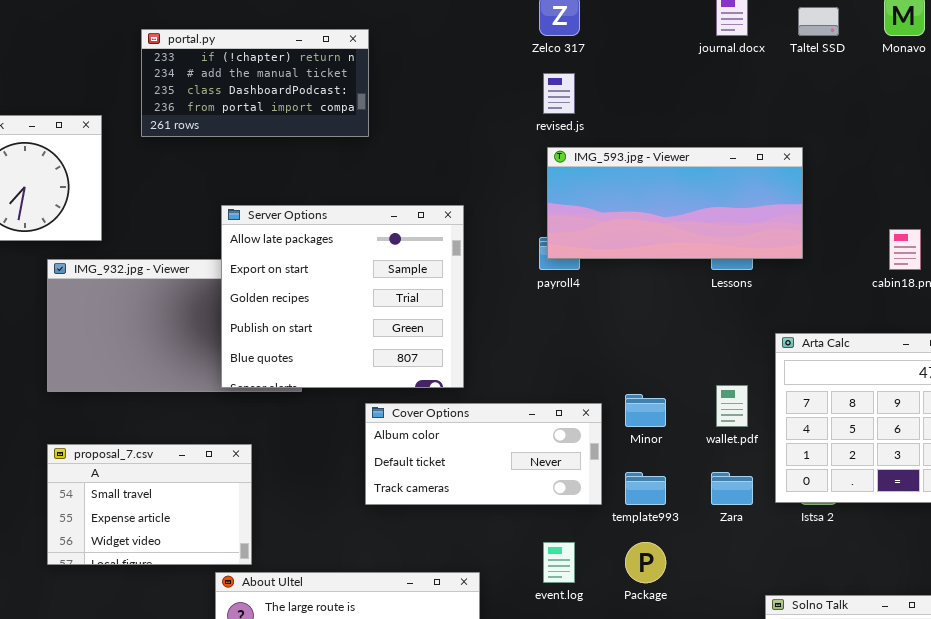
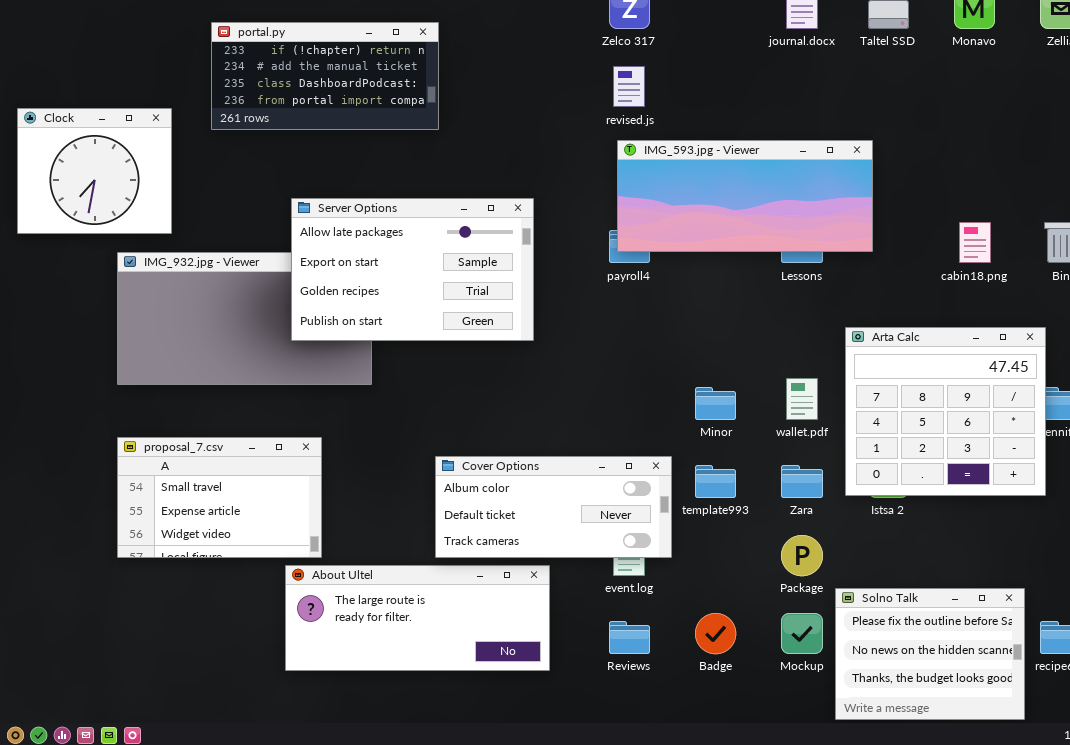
Server Options: [221,205,464,388] -> [291,198,534,341], resized
Cover Options: [365,403,602,505] -> [435,456,672,558], moved
Package: [625,542,666,583] -> [781,535,823,576], moved

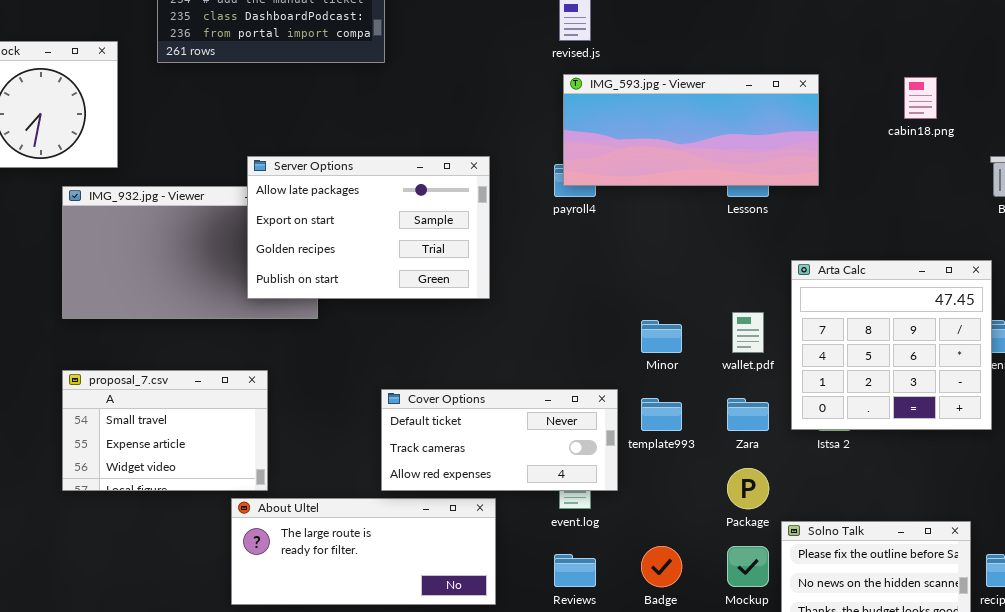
Server Options: [291,198,534,341] -> [247,156,490,299], moved
cabin18.png: [959,222,991,263] -> [904,77,937,119], moved
Cover Options: [435,456,672,558] -> [381,389,618,491], scrolled down 1 row

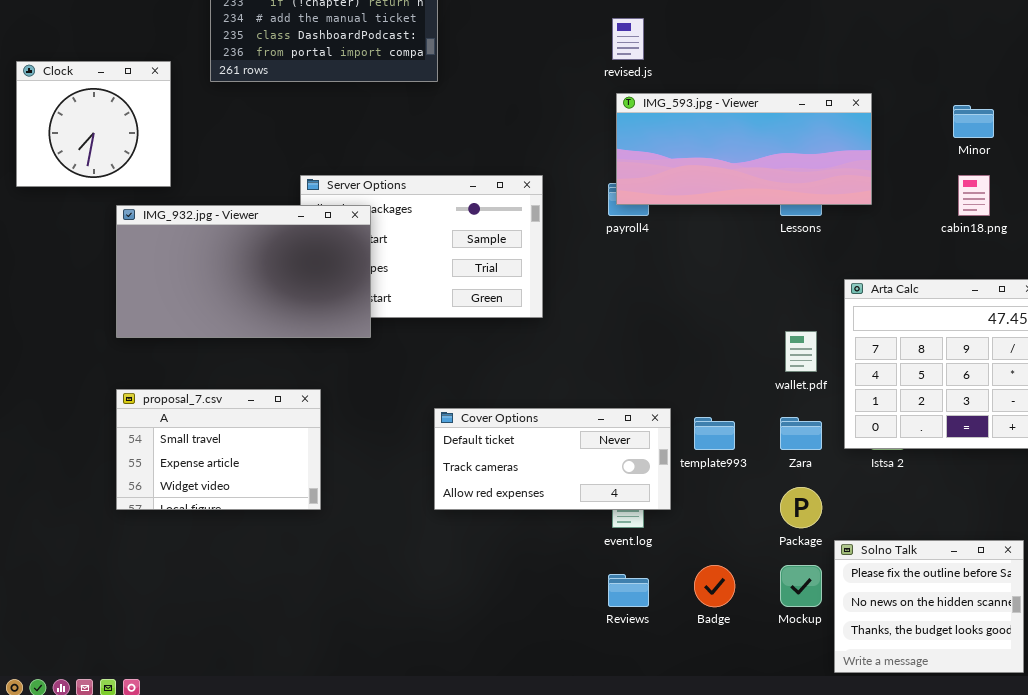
cabin18.png: [904,77,937,119] -> [958,175,990,216], moved
IMG_932.jpg - Viewer: [62,186,318,319] -> [116,205,371,338], raised
Minor: [641,320,682,353] -> [953,105,994,138], moved
About Ultel: [231,498,496,605] -> none, closed

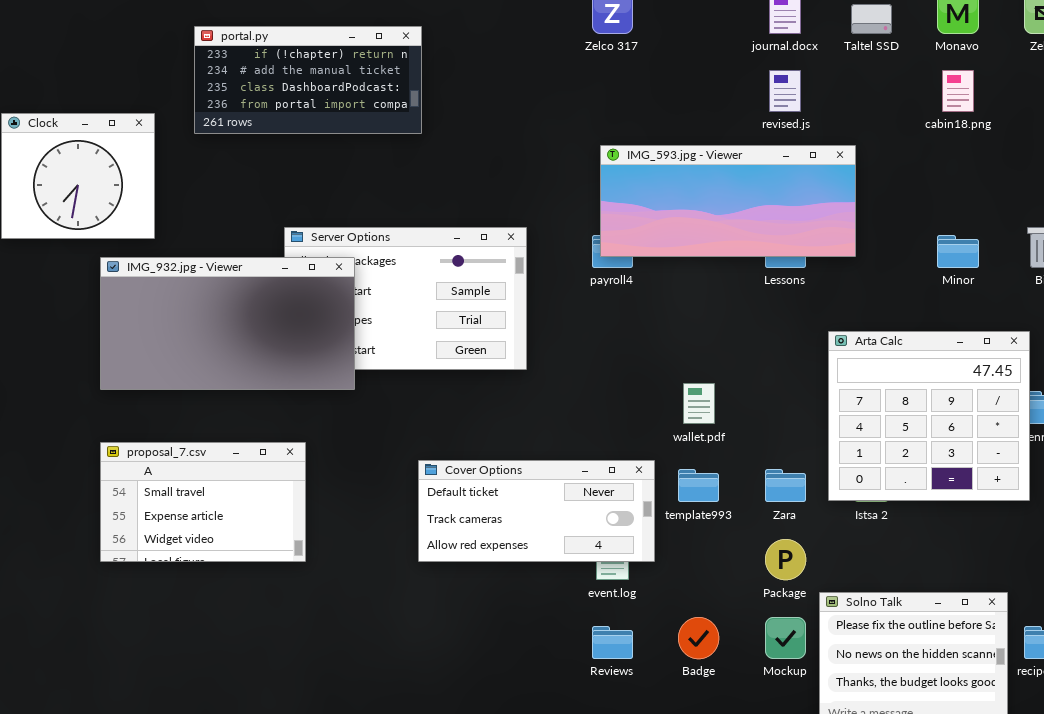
revised.js: [612,18,644,60] -> [769,70,801,112], moved
Minor: [953,105,994,138] -> [937,235,979,268], moved
cabin18.png: [958,175,990,216] -> [942,70,974,112], moved
wallet.pdf: [785,331,817,372] -> [683,383,715,424], moved

